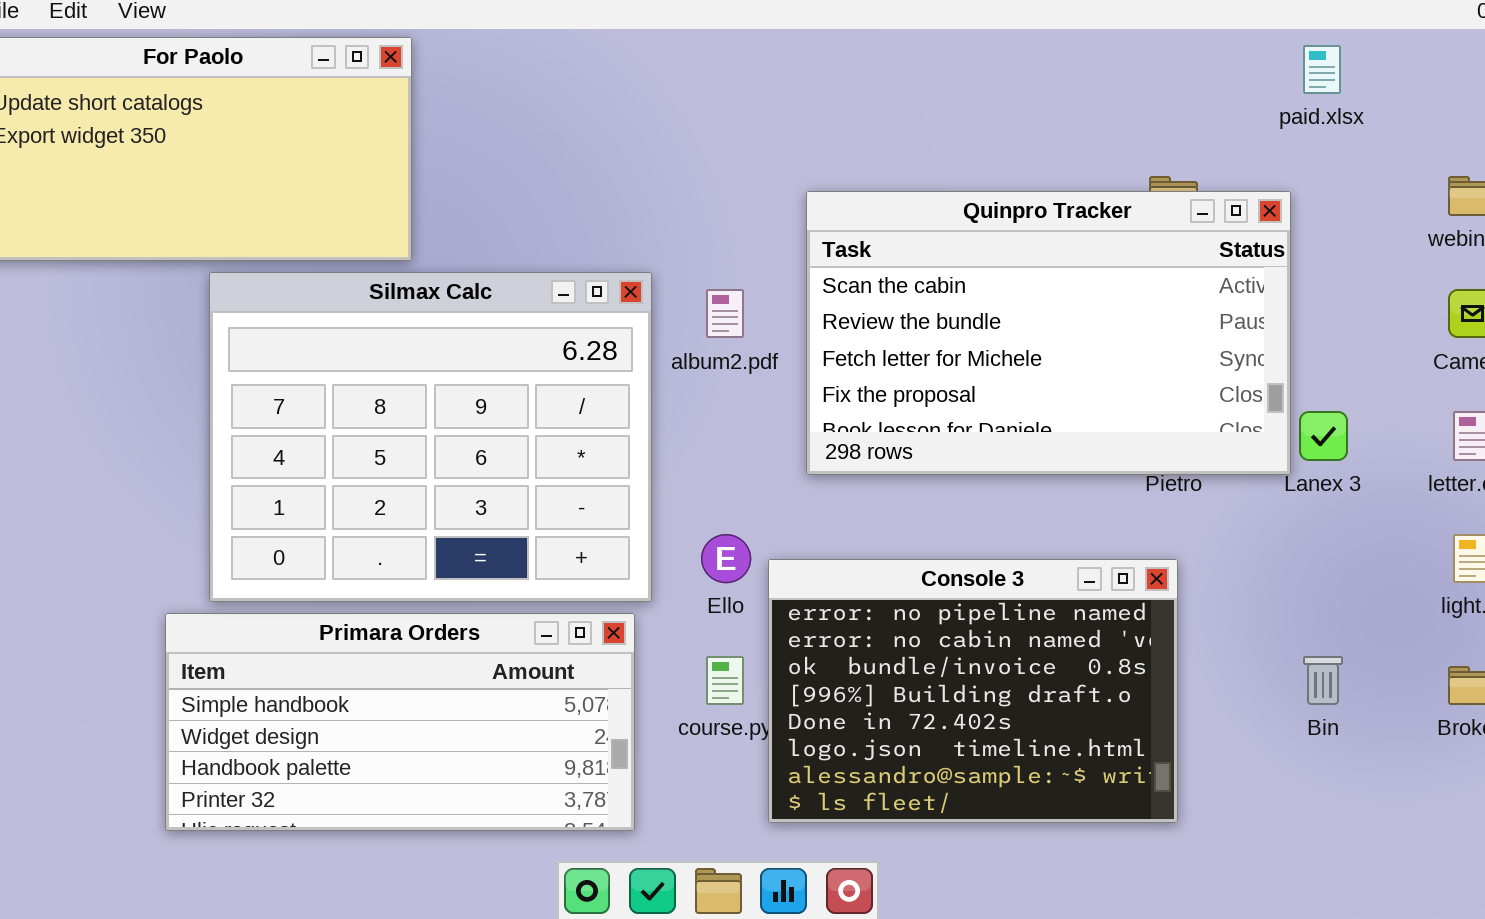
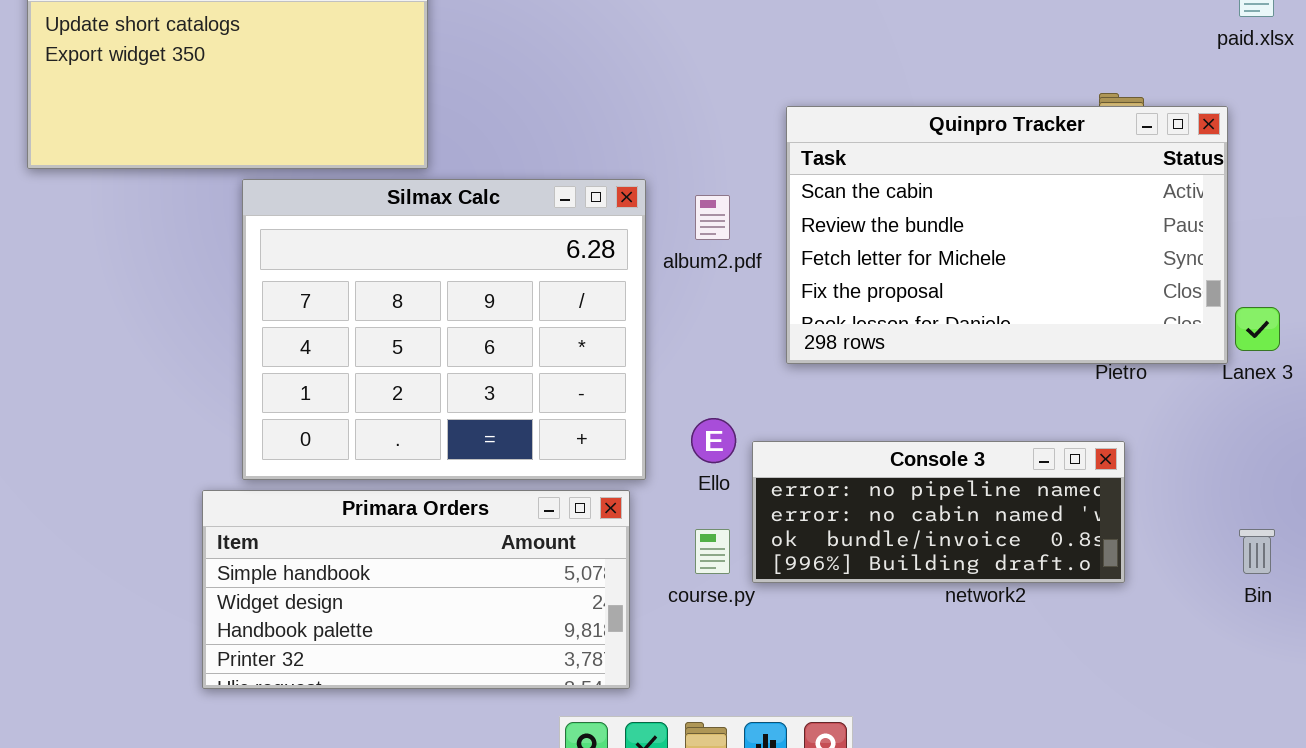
Console 3: [768,559,1178,823] -> [752,441,1125,583], resized

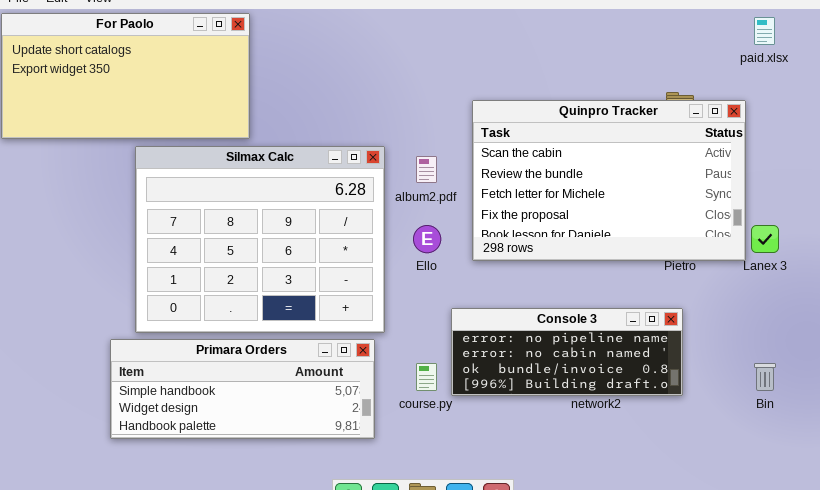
Ello: [691,418,736,463] -> [413,225,441,253], moved
Primara Orders: [202,490,630,689] -> [110,339,375,439], resized

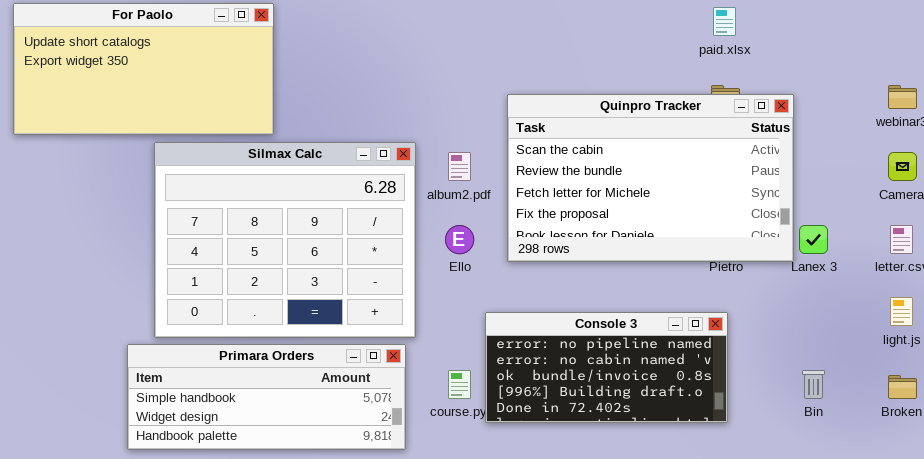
paid.xlsx: [754,17,775,45] -> [713,7,736,36], moved
Console 3: [451,308,683,396] -> [485,312,728,423], resized

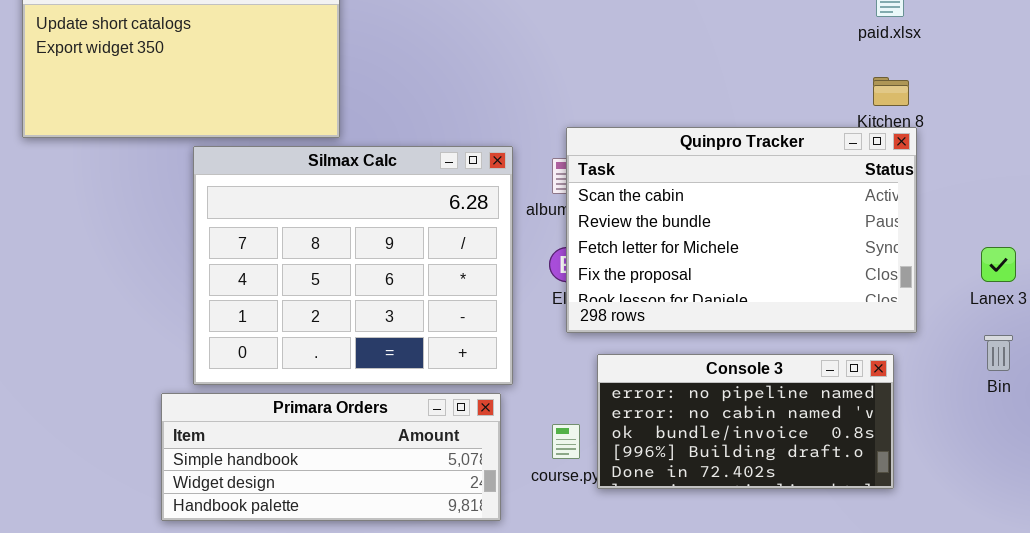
Quinpro Tracker: [507,94,794,262] -> [566,127,917,333], moved
Bin: [802,370,825,399] -> [984,335,1013,371], moved

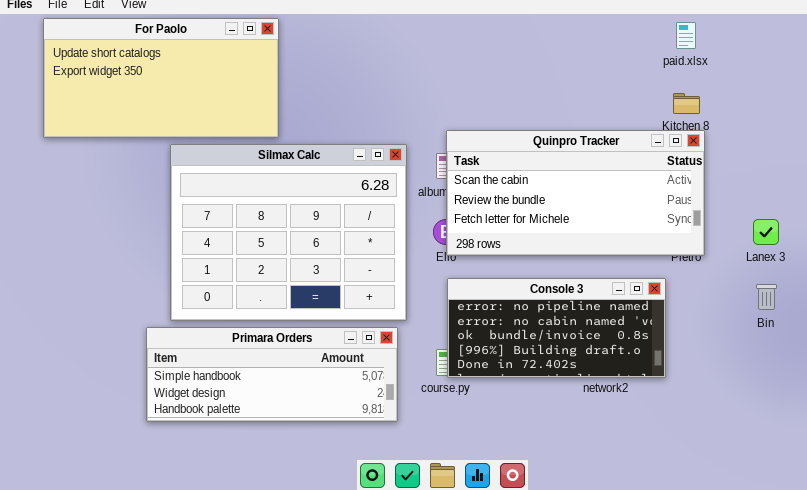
Quinpro Tracker: [566,127,917,333] -> [446,130,705,256], resized
Console 3: [597,354,894,489] -> [447,278,666,378], moved

